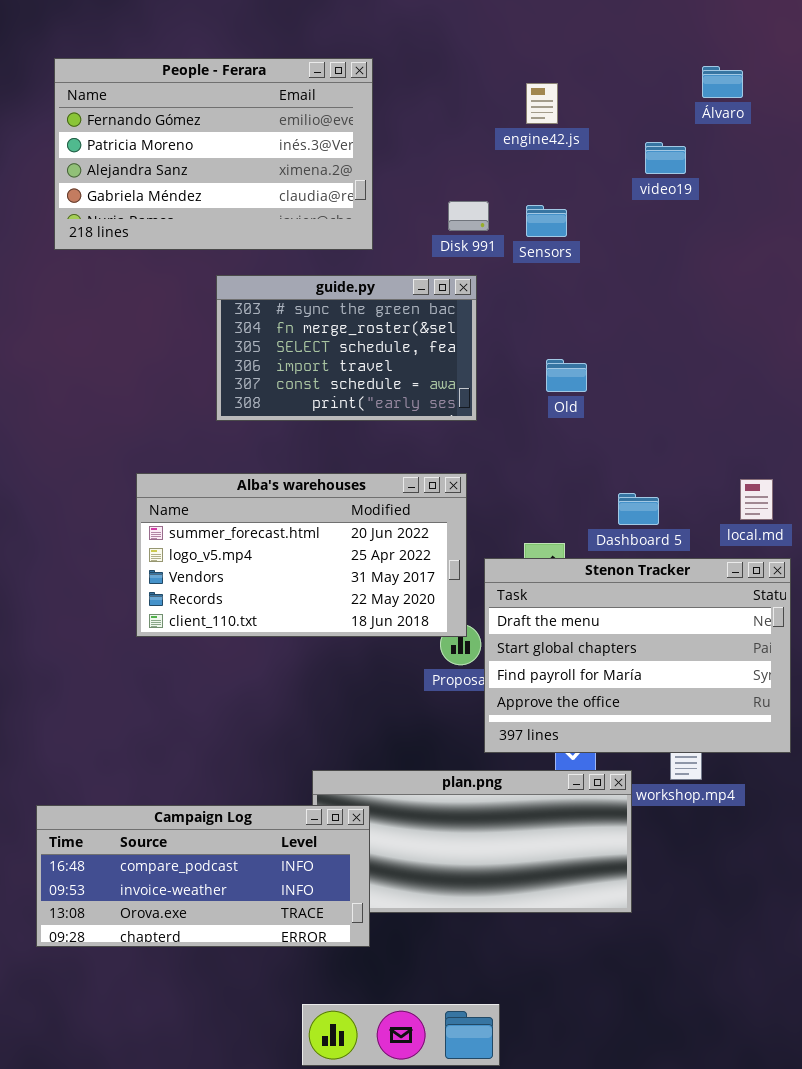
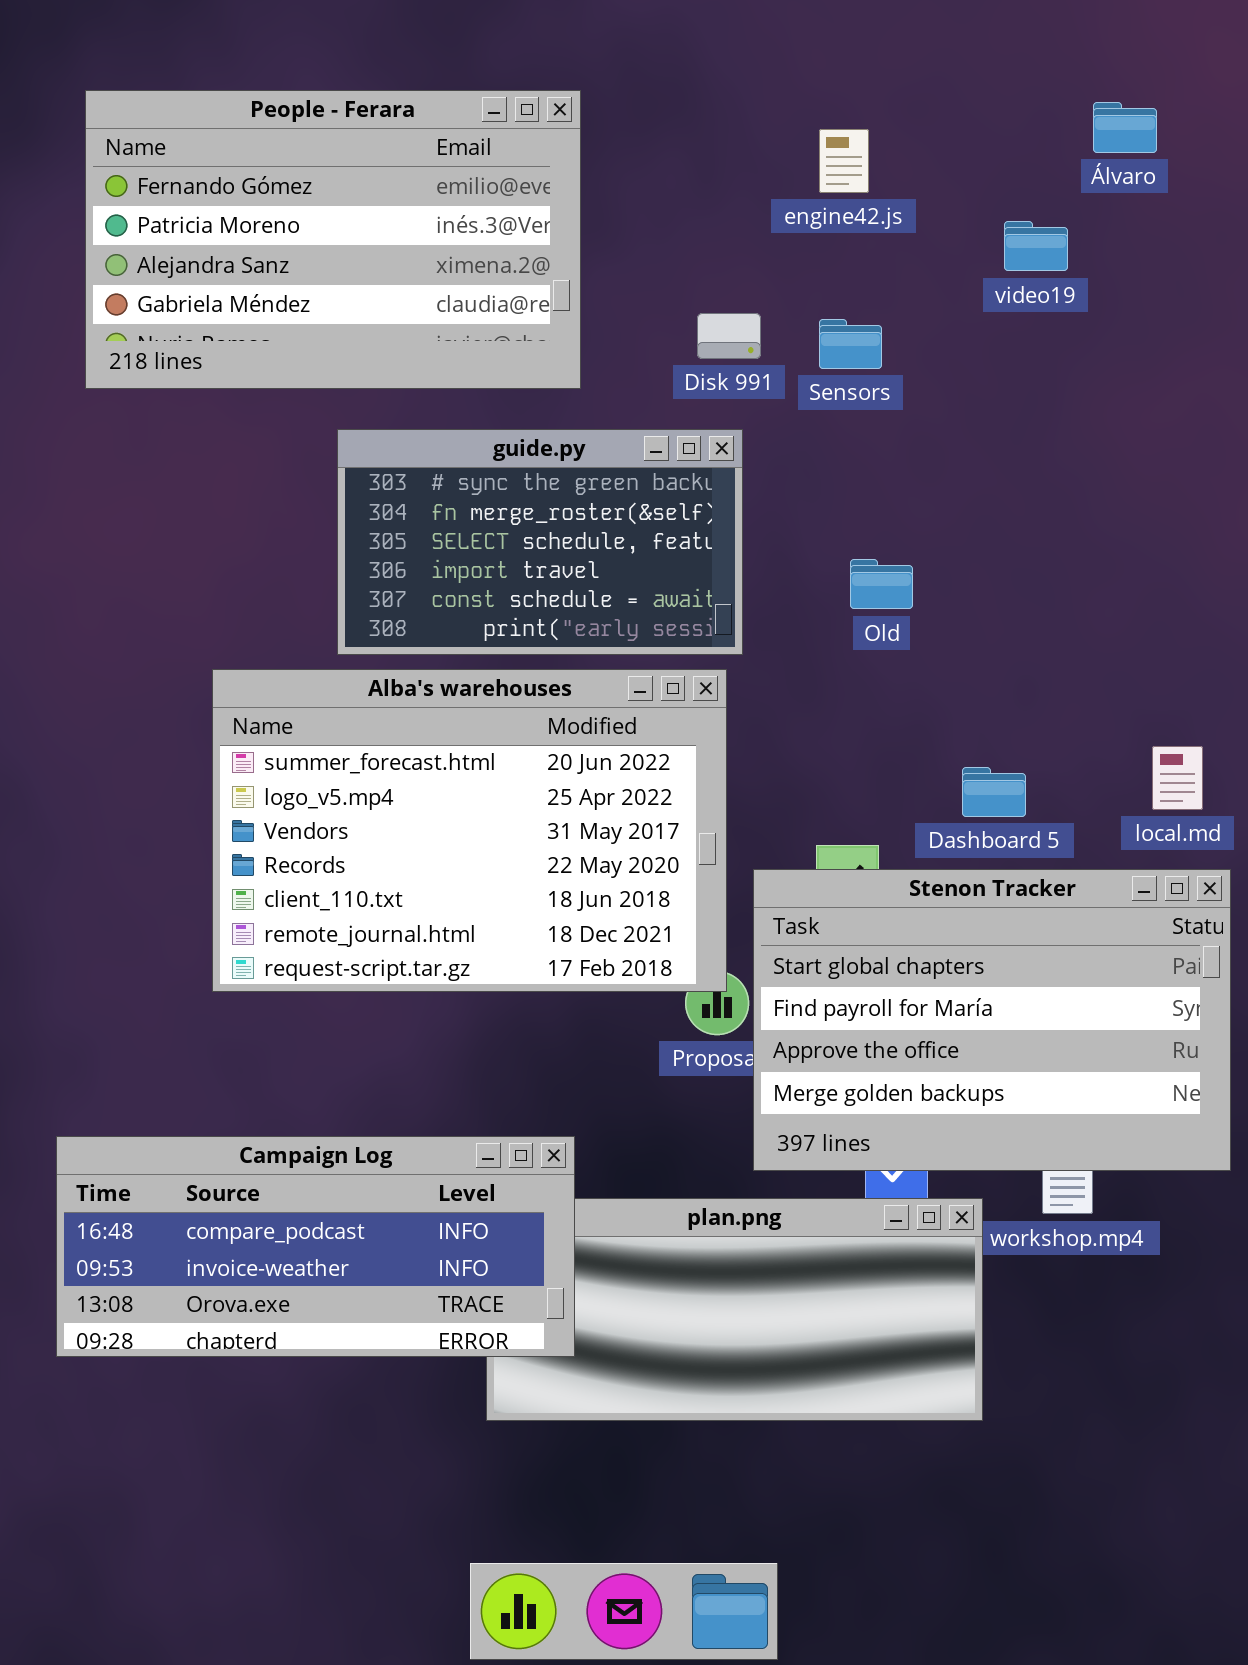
Alba's warehouses: [136,473,467,637] -> [212,669,727,992], resized
Stenon Tracker: [484,558,791,753] -> [753,869,1231,1171], scrolled down 1 row
Campaign Log: [36,805,370,947] -> [56,1136,575,1357], moved

